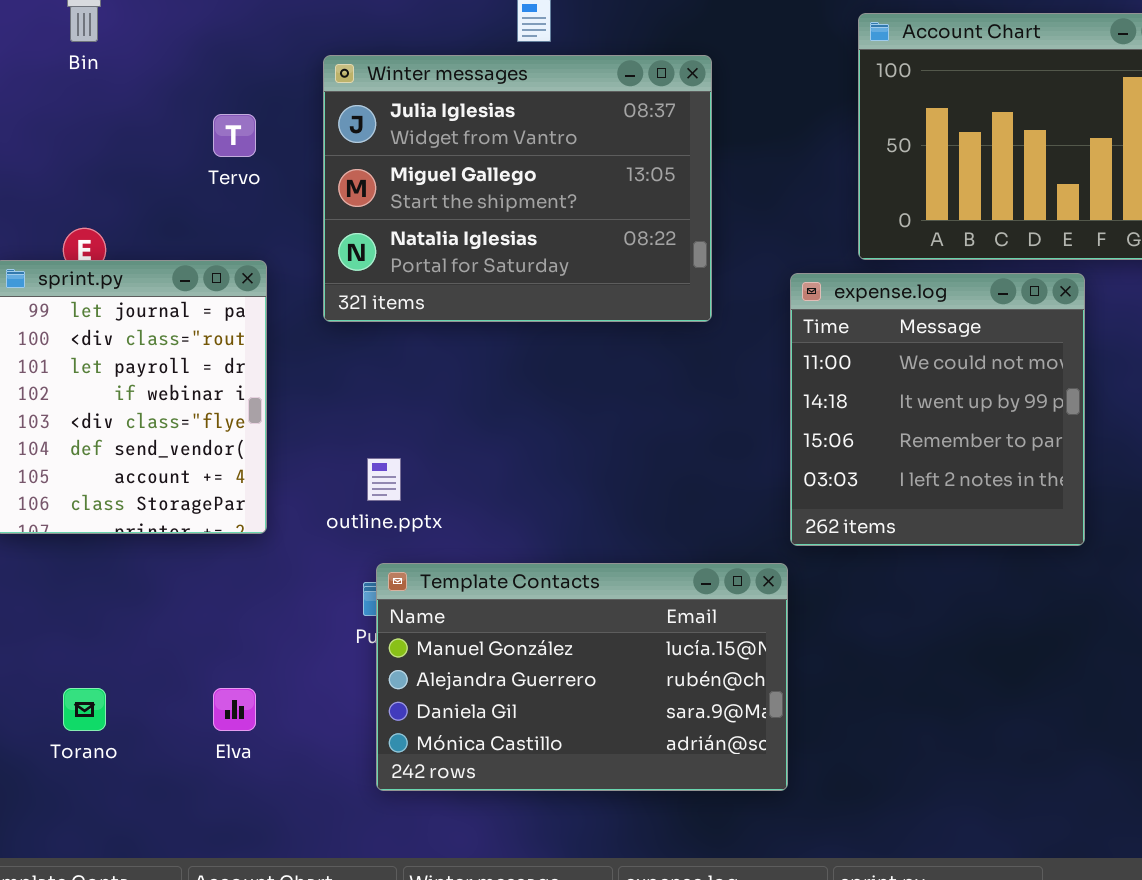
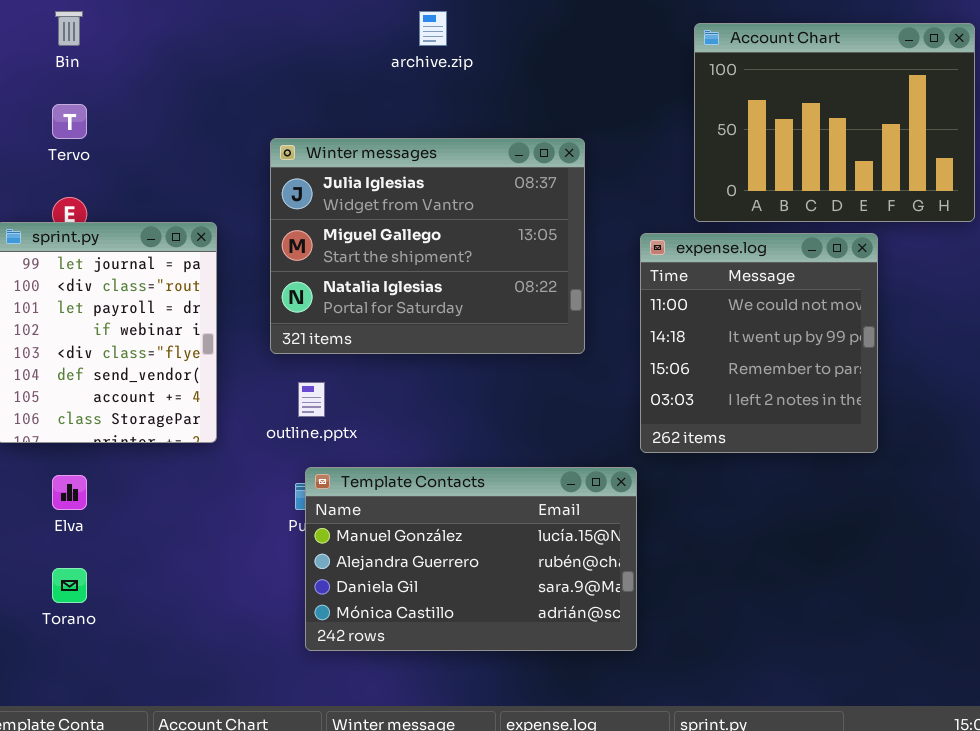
Winter messages: [323,55,712,322] -> [270,138,585,354], moved
Tervo: [213,114,256,157] -> [52,104,87,139], moved
Elva: [213,688,256,731] -> [52,475,87,510], moved

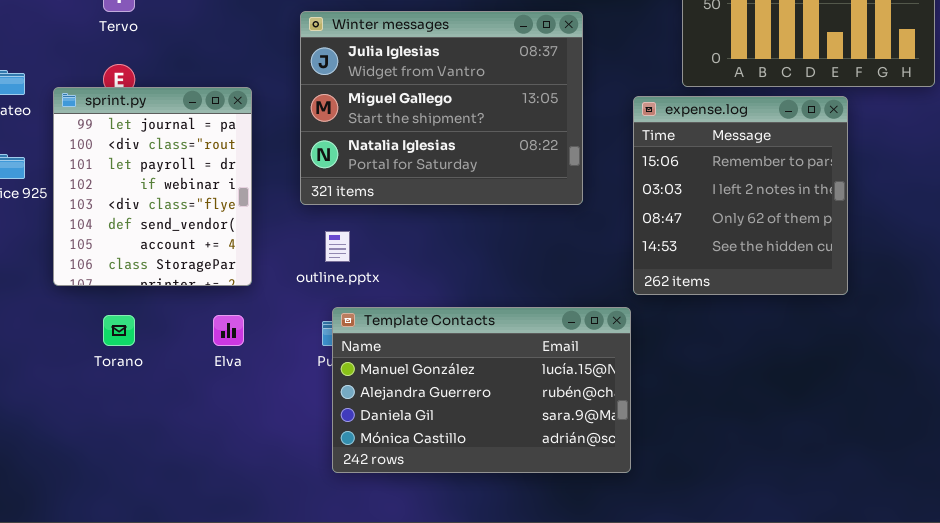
expense.log: [640,233,878,453] -> [633,96,848,295], scrolled down 2 rows
Elva: [52,475,87,510] -> [213,315,244,346], moved
Torano: [52,568,87,603] -> [103,315,135,346], moved

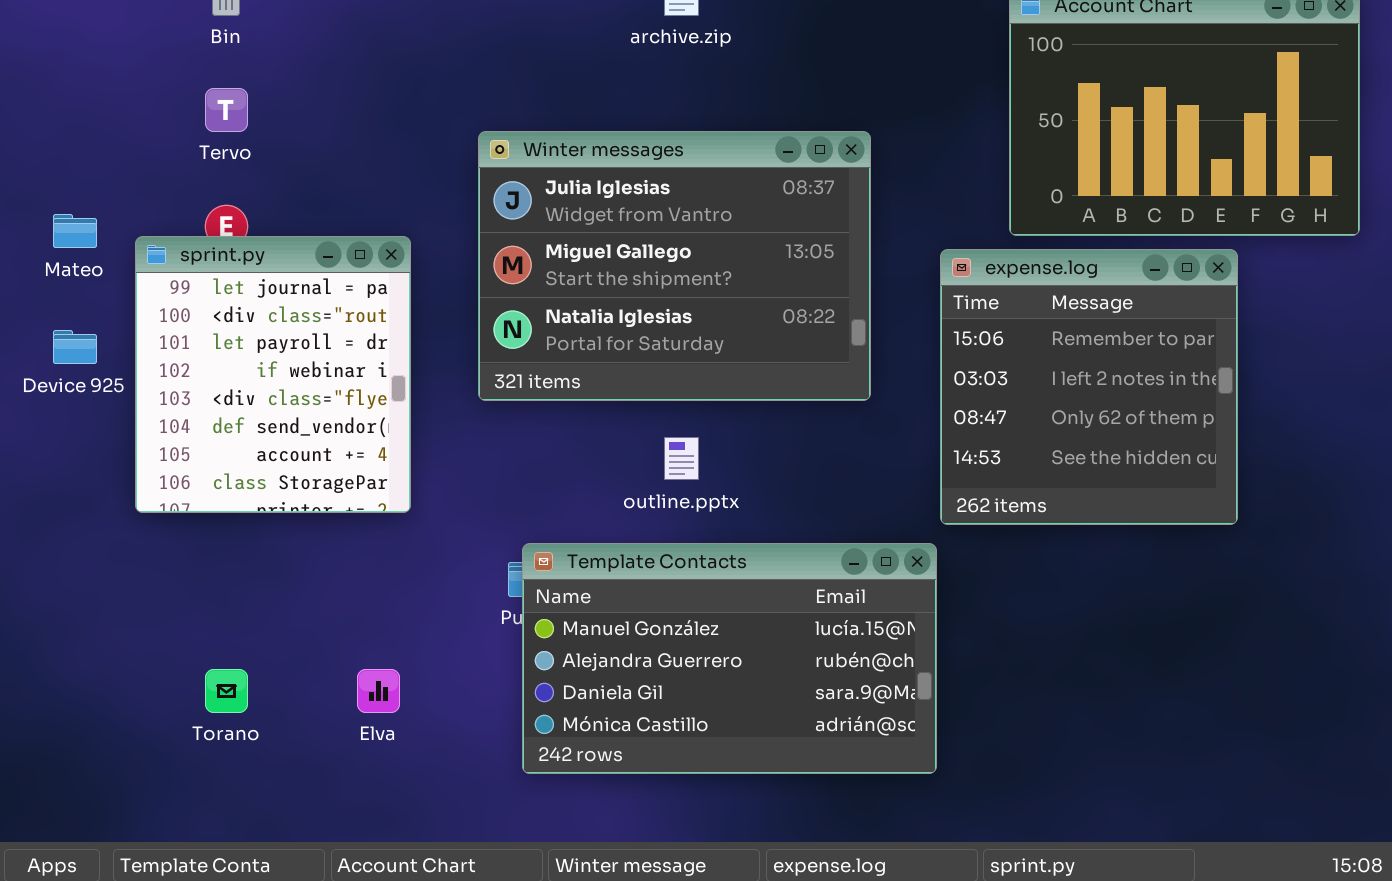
outline.pptx: [325,231,350,262] -> [664,437,699,480], moved
Torano: [103,315,135,346] -> [205,669,248,713], moved
Elva: [213,315,244,346] -> [357,669,400,713], moved

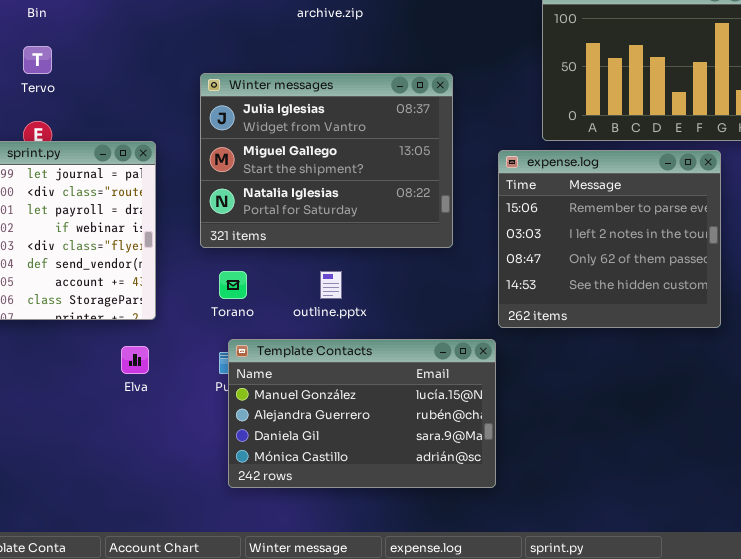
expense.log: [940,249,1238,525] -> [498,150,721,328], resized
Torano: [205,669,248,713] -> [219,271,247,299], moved
Elva: [357,669,400,713] -> [121,346,149,374], moved

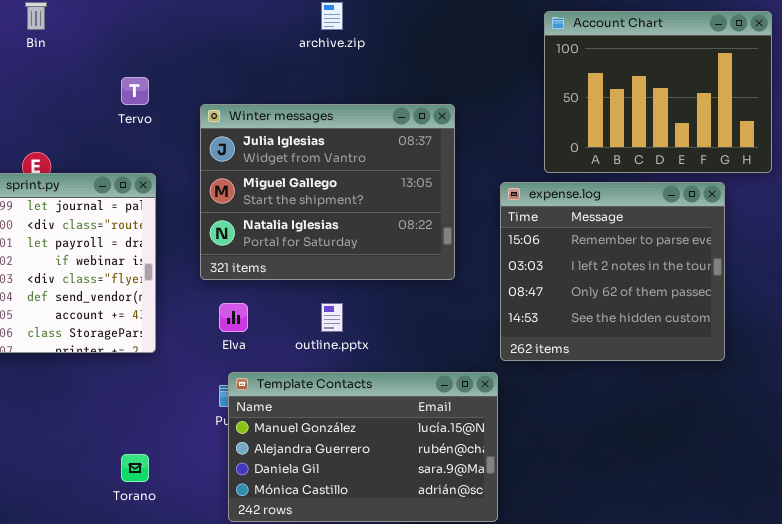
Tervo: [23,46,52,74] -> [121,77,149,105], moved
Torano: [219,271,247,299] -> [121,454,149,482], moved
Elva: [121,346,149,374] -> [219,303,248,332], moved

